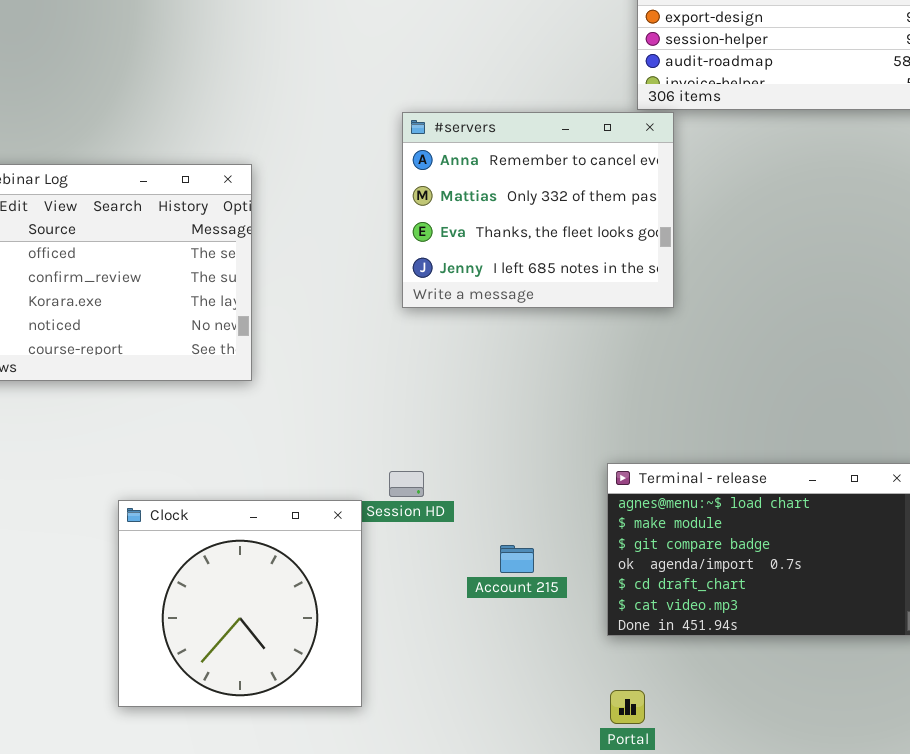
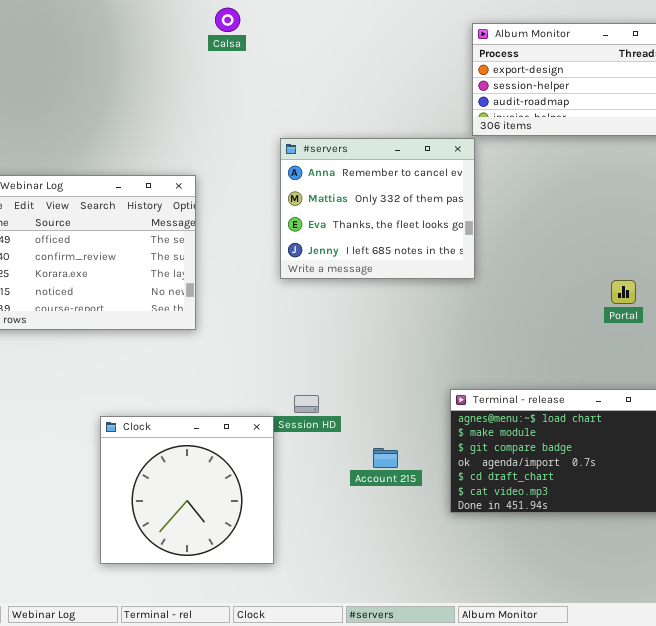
#servers: [402,112,674,308] -> [280,138,475,279], moved
Portal: [610,690,645,724] -> [611,280,636,304], moved

